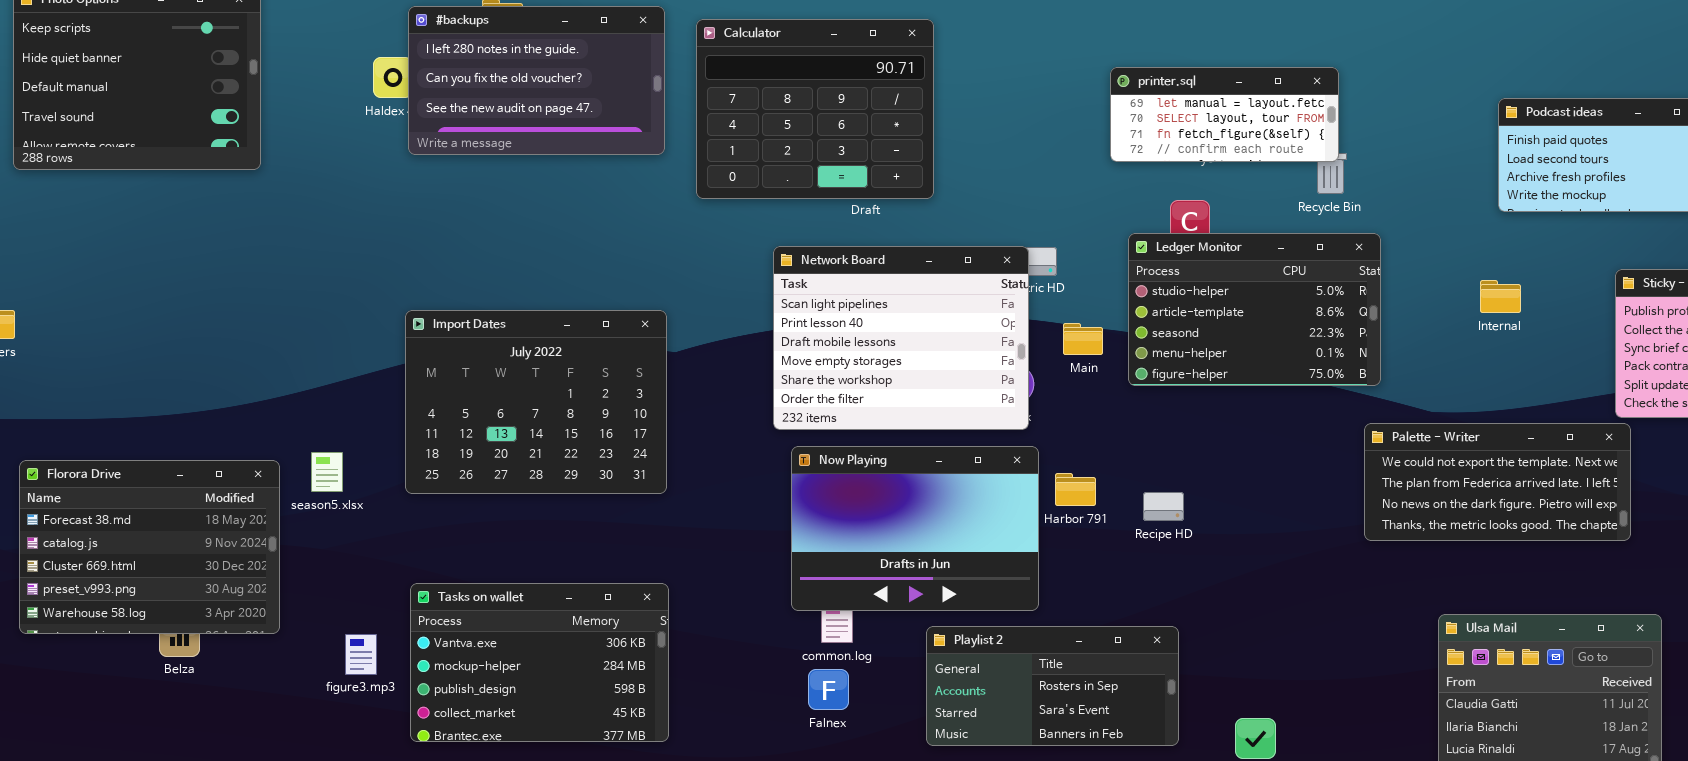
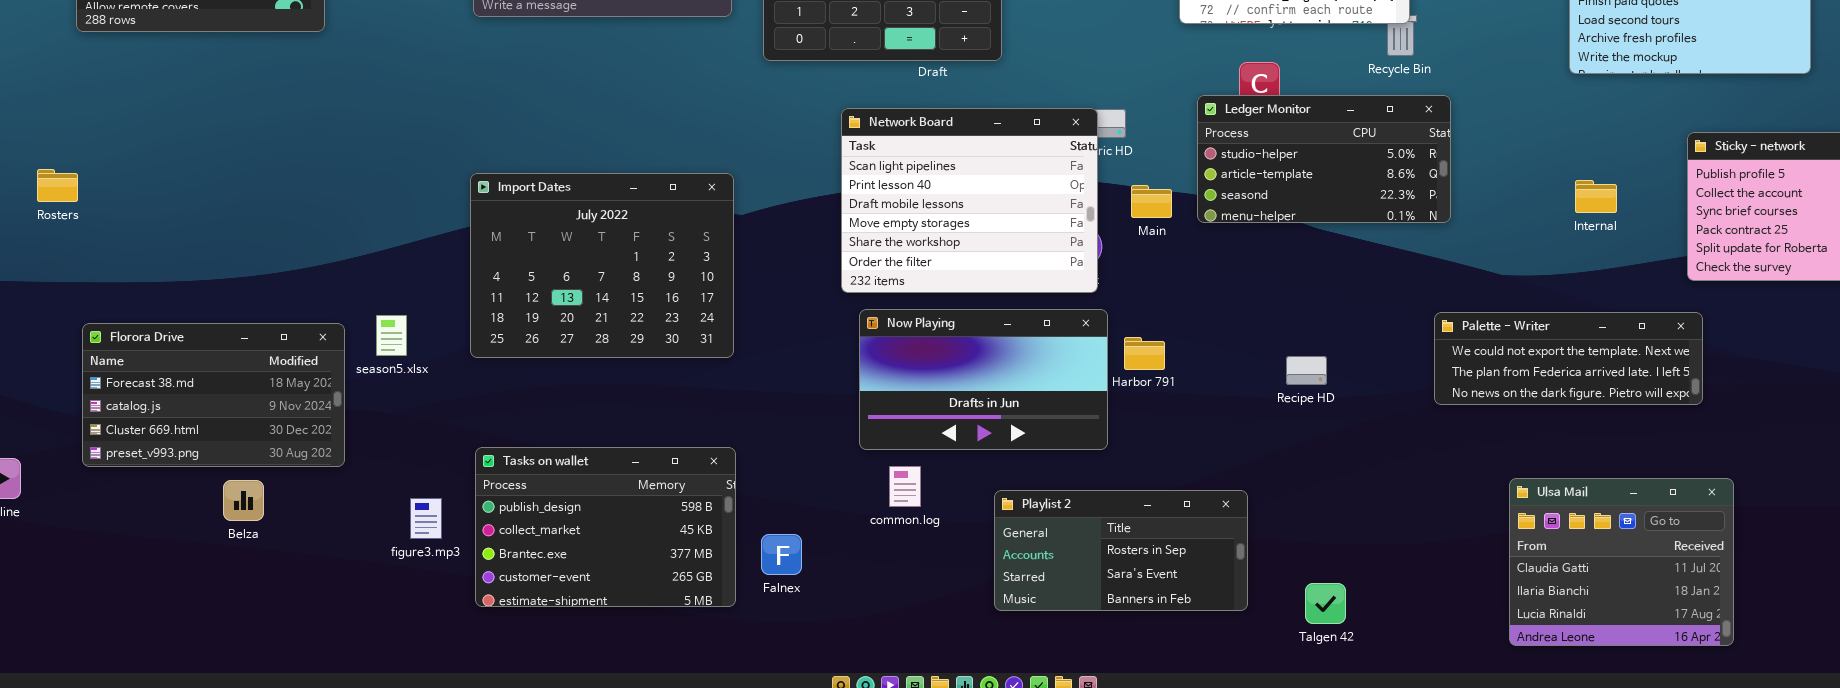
Ledger Monitor: [1128,233,1381,386] -> [1197,95,1451,223], resized
Internal: [1480,280,1521,313] -> [1575,180,1617,213], moved
Palette - Writer: [1364,423,1631,541] -> [1434,312,1703,405], resized
Now Playing: [791,446,1039,611] -> [859,309,1108,450], resized
Florora Drive: [19,460,280,634] -> [82,323,345,467], resized
Recipe HD: [1143,492,1184,521] -> [1286,356,1327,385], moved
Tasks on wallet: [410,583,669,742] -> [475,447,736,607], scrolled down 2 rows
Falnex: [808,669,849,710] -> [761,534,802,575], moved

